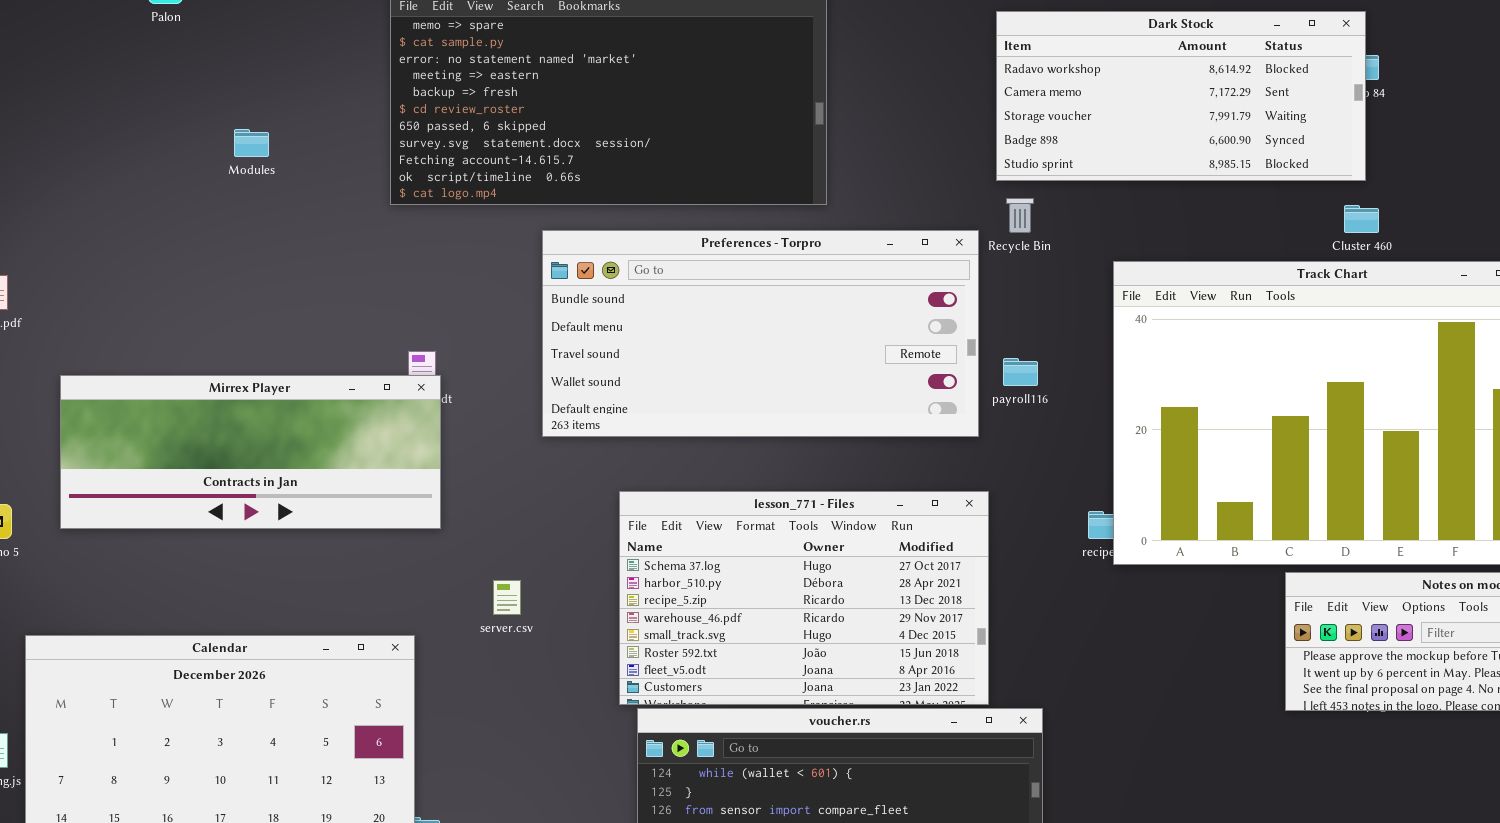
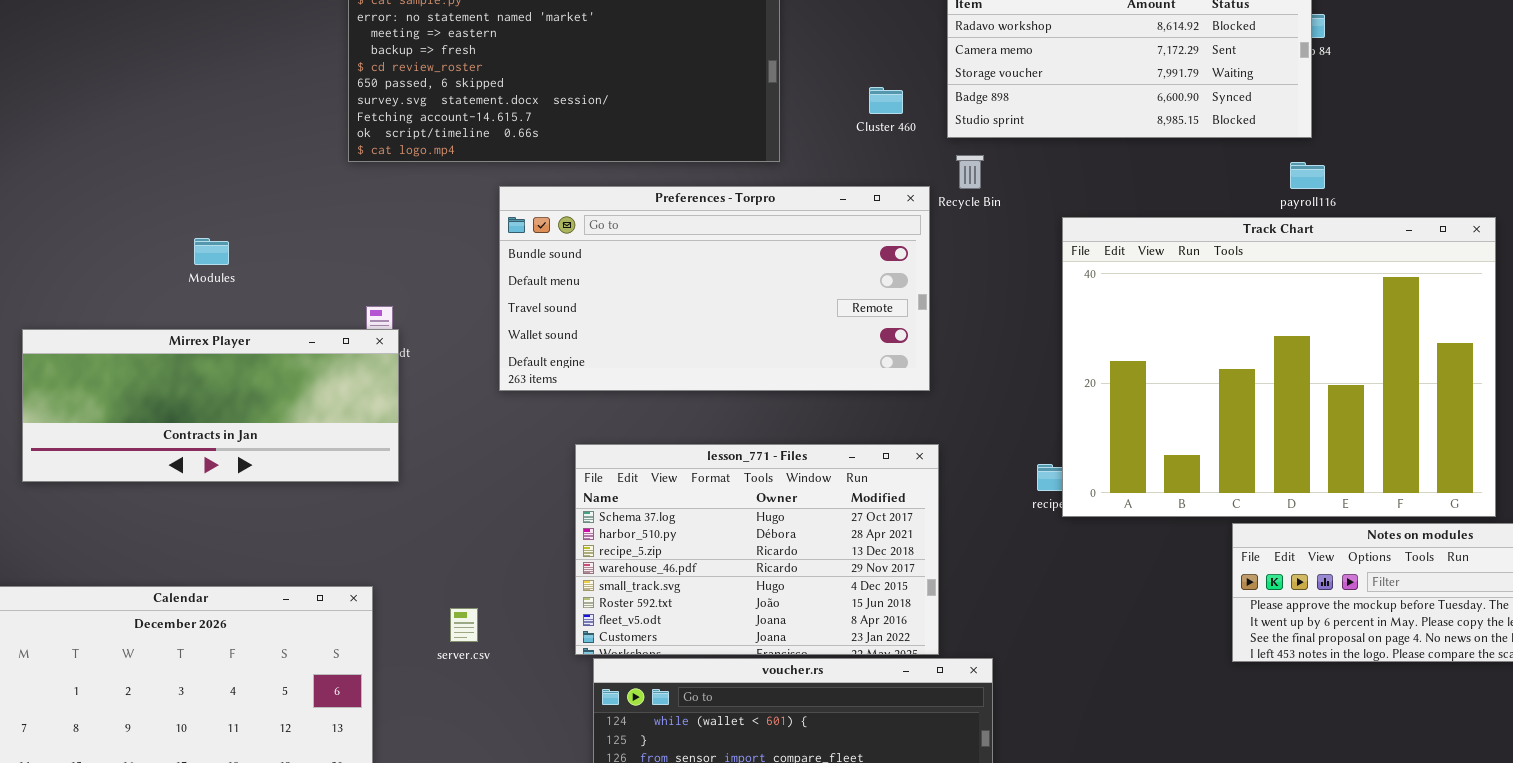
Modules: [234,129,269,157] -> [194,238,229,265], moved
Cluster 460: [1344,205,1379,233] -> [869,87,903,114], moved
payroll116: [1003,358,1038,386] -> [1290,162,1325,189], moved
server.csv: [493,580,521,615] -> [450,608,478,642], moved

